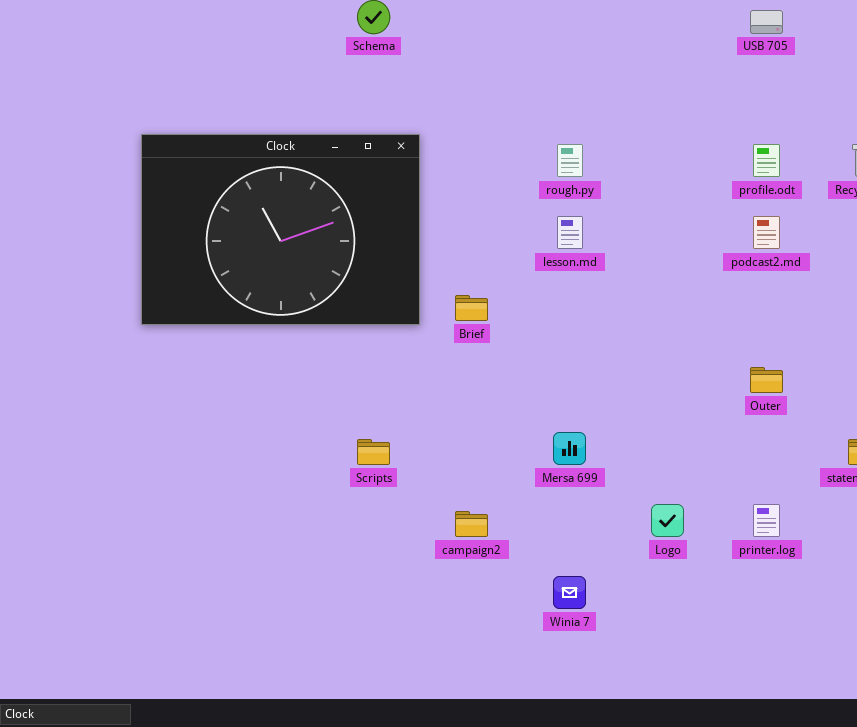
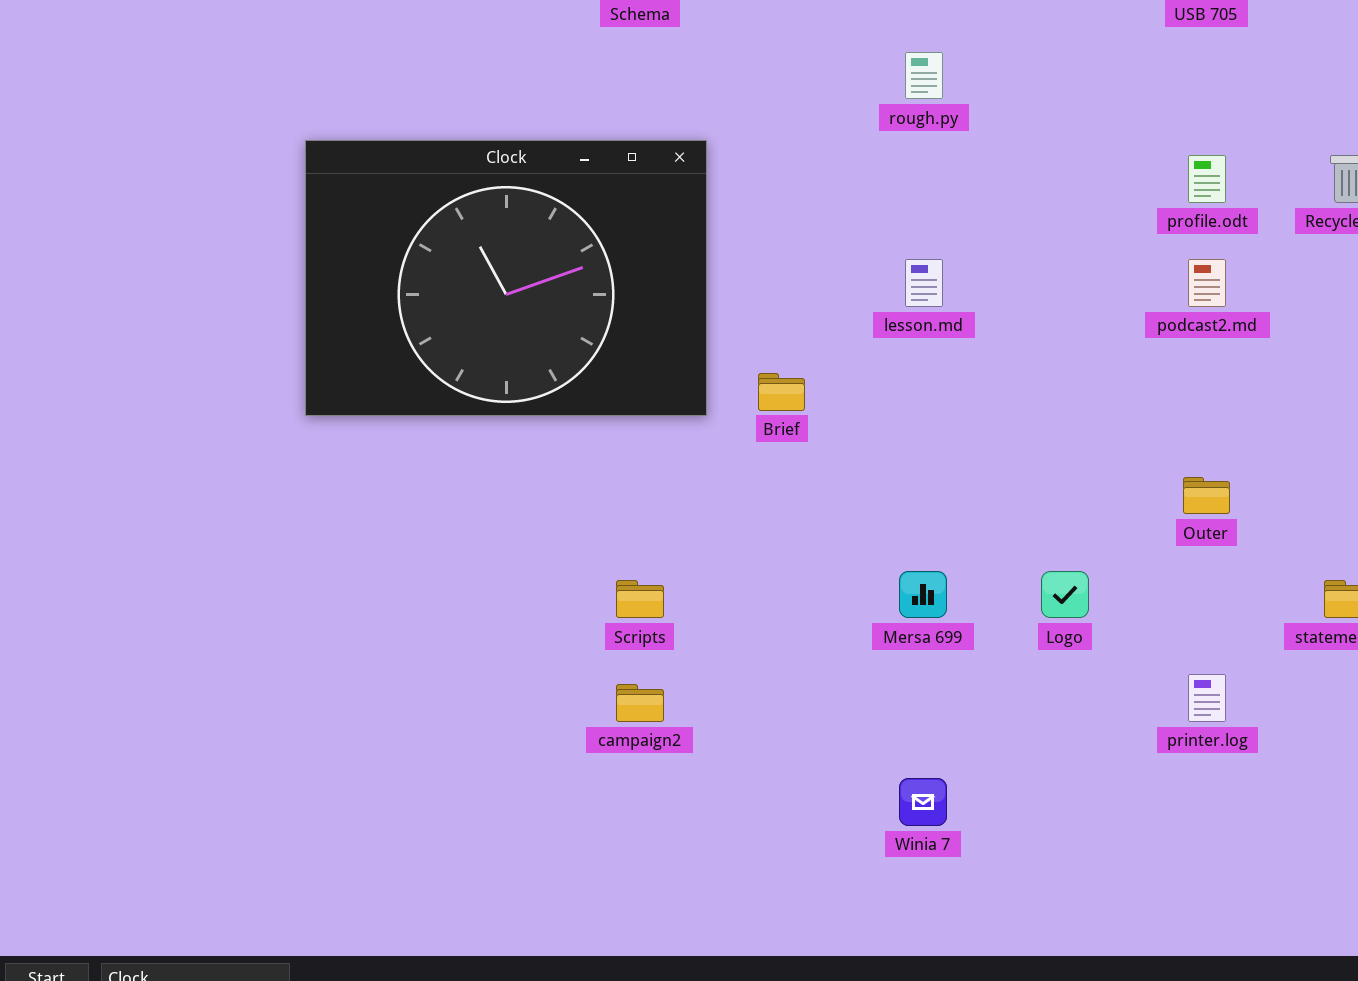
rough.py: [557,144,583,177] -> [905,52,943,99], moved
Logo: [651,504,684,537] -> [1041,571,1089,618], moved
campaign2: [455,511,488,537] -> [616,684,664,722], moved

